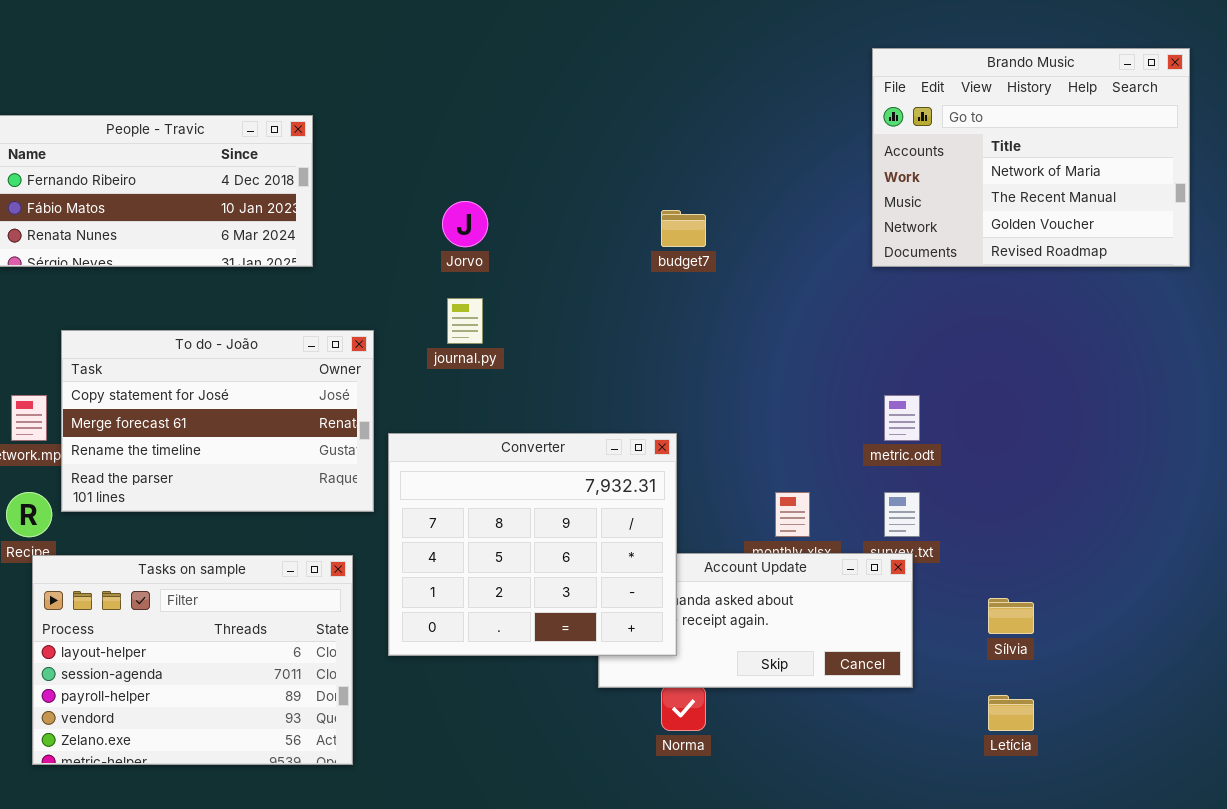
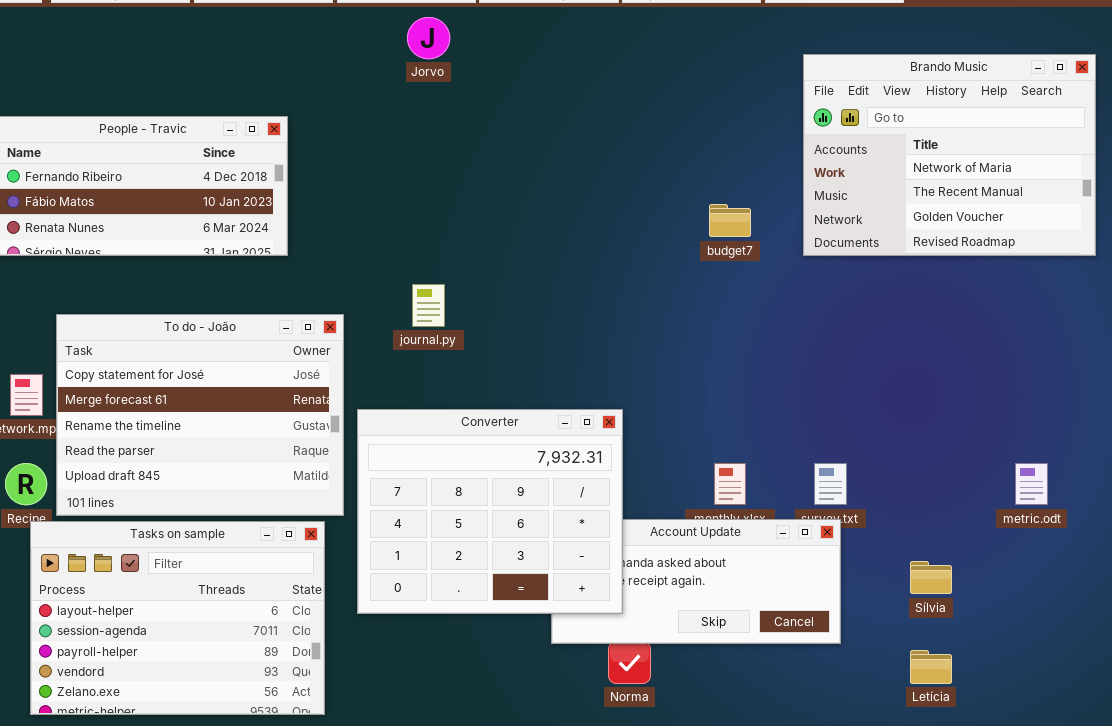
Jorvo: [442,201,488,247] -> [407,17,450,59], moved
budget7: [661,210,706,247] -> [709,204,751,237], moved
To do - João: [61,330,374,512] -> [56,314,344,516], resized
metric.odt: [884,395,920,441] -> [1015,463,1048,505], moved

